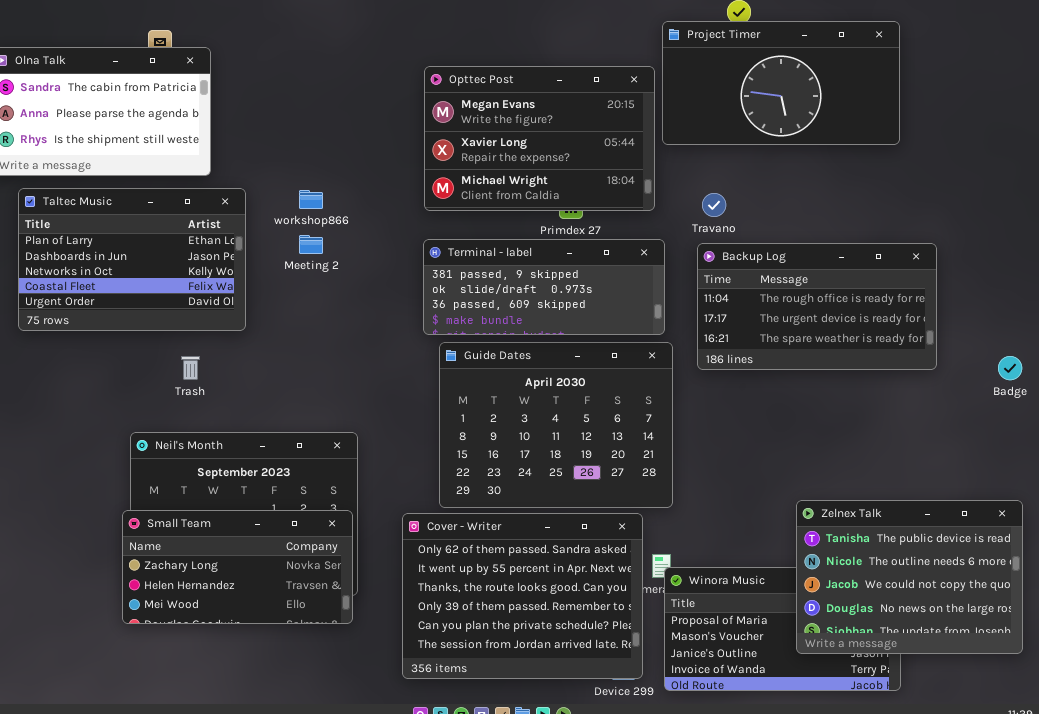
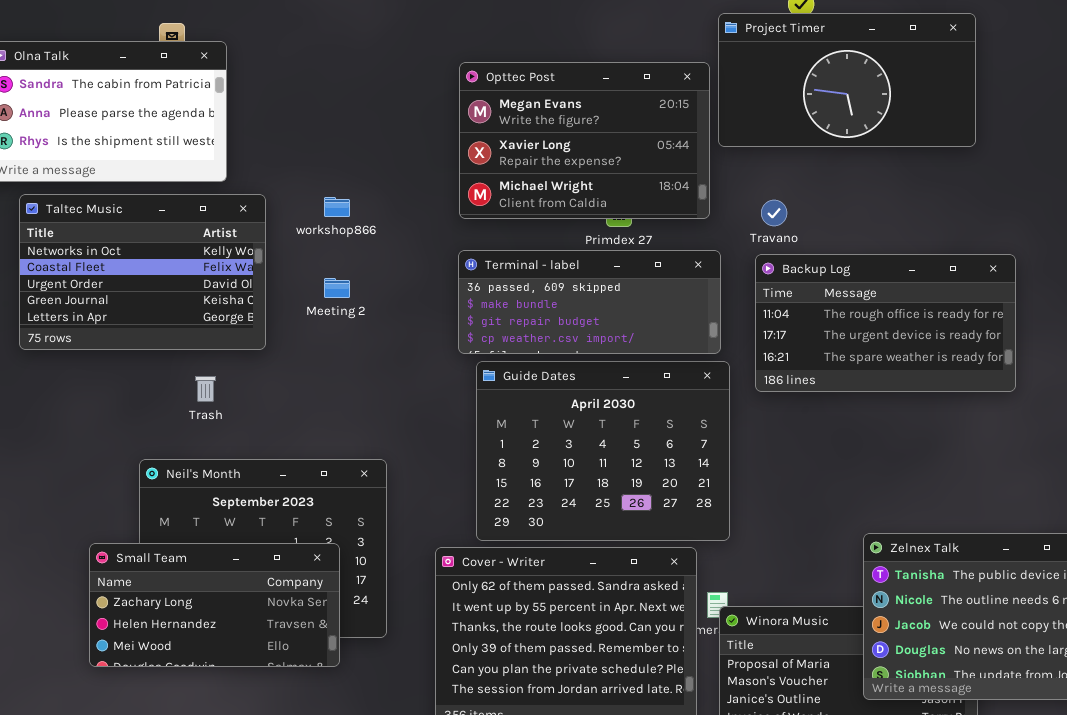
Taltec Music: [18,188,246,331] -> [19,194,266,350], scrolled down 2 rows
Meeting 2: [299,235,323,254] -> [324,278,350,298], moved
Terminal - label: [423,239,665,335] -> [458,250,721,354], scrolled down 2 rows
Small Team: [122,510,353,624] -> [89,543,340,667], moved

